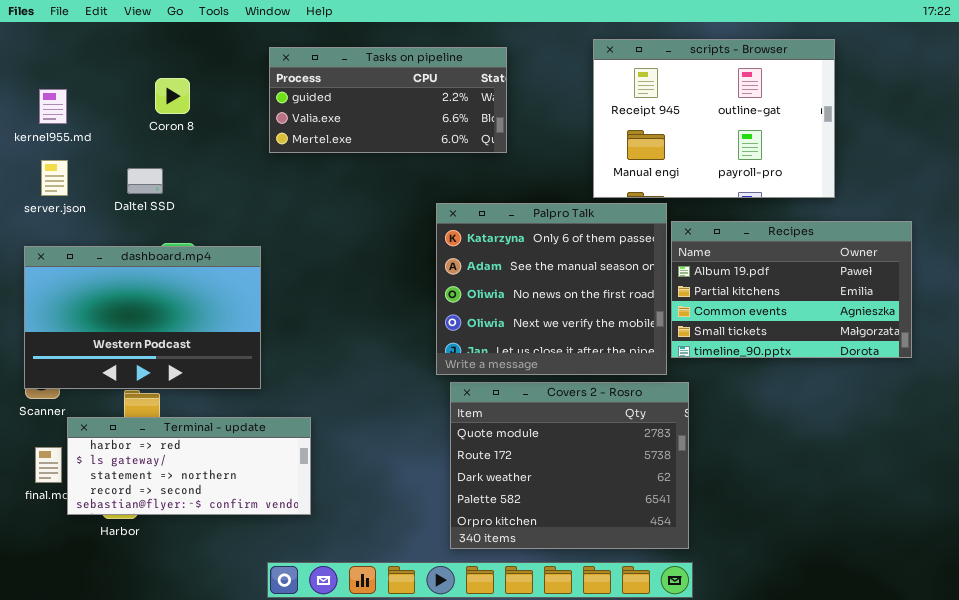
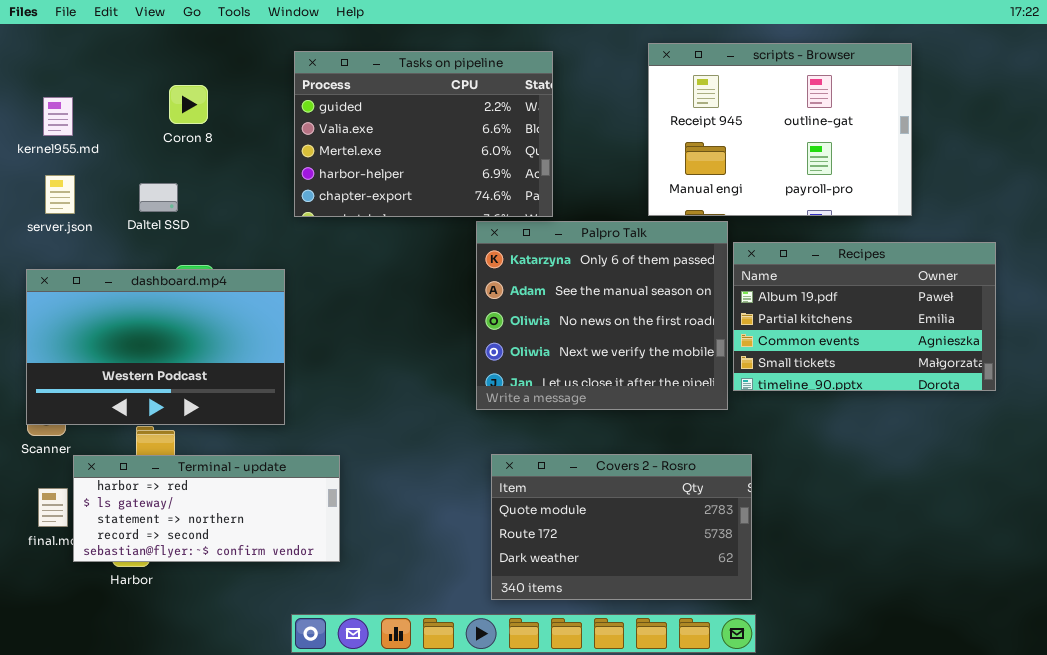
Tasks on pipeline: [269,47,507,153] -> [294,51,553,217], resized
Covers 2 - Rosro: [450,382,689,549] -> [491,454,752,600], resized

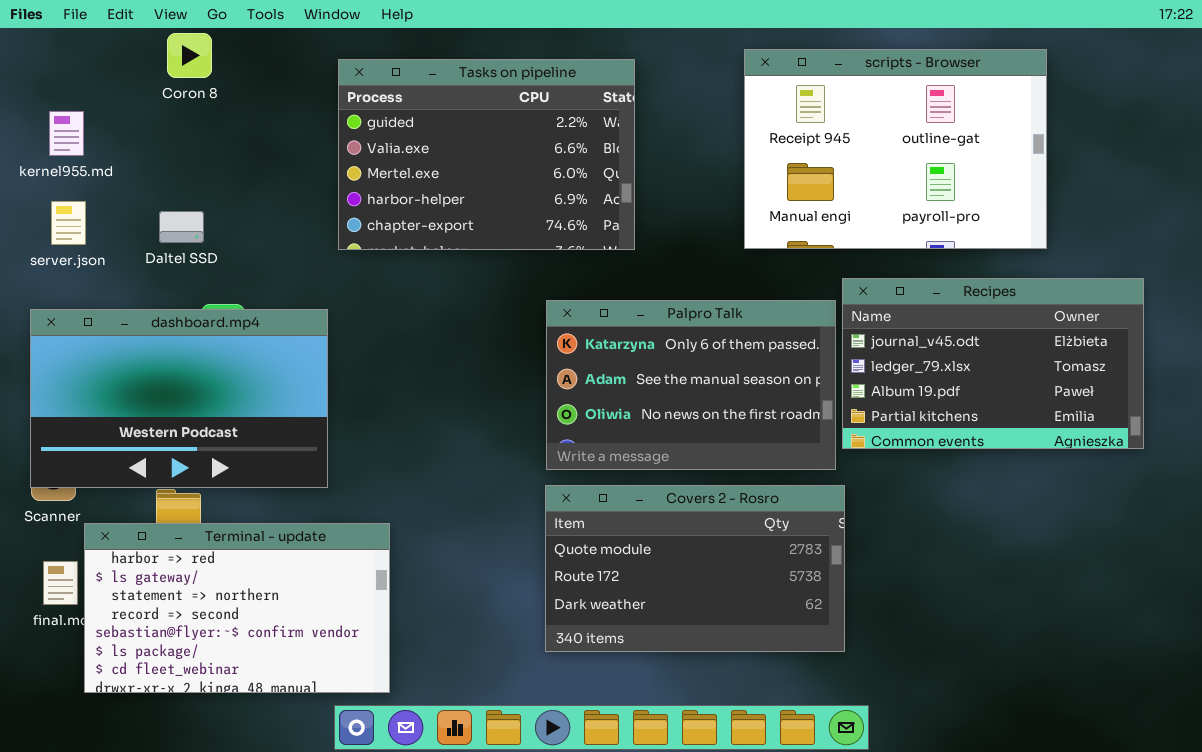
Coron 8: [169,85,208,124] -> [167,33,212,78], moved
Palpro Talk: [476,221,728,410] -> [546,300,836,470], resized
Recipes: [733,242,996,391] -> [842,278,1144,449], scrolled up 2 rows
Covers 2 - Rosro: [491,454,752,600] -> [545,485,845,652], moved
Terminal - update: [73,455,340,562] -> [84,523,390,693], resized

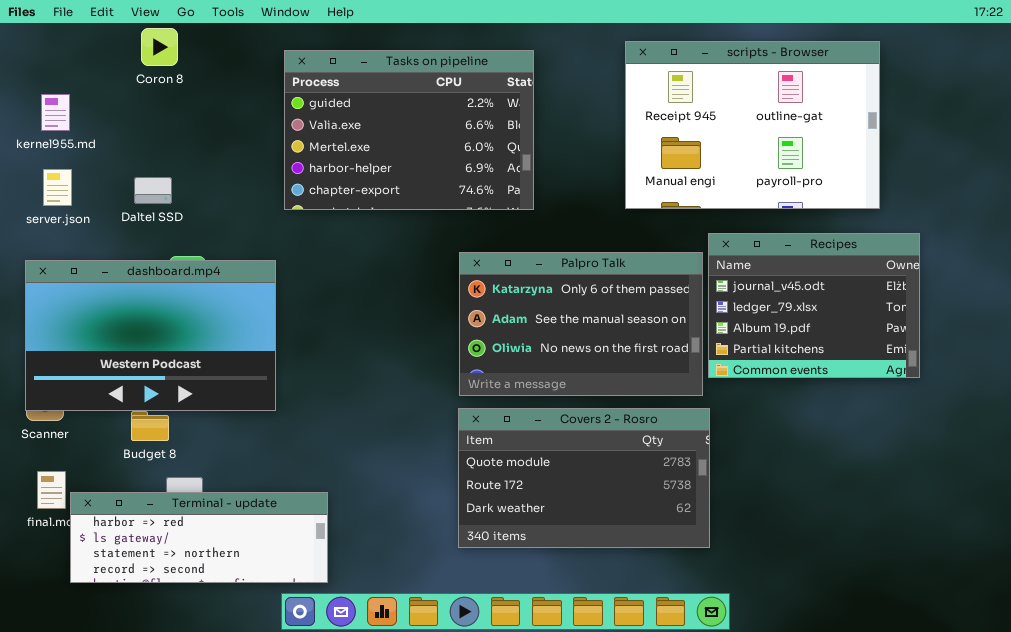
Recipes: [842,278,1144,449] -> [708,233,920,378], resized
Terminal - update: [84,523,390,693] -> [70,492,328,583], resized

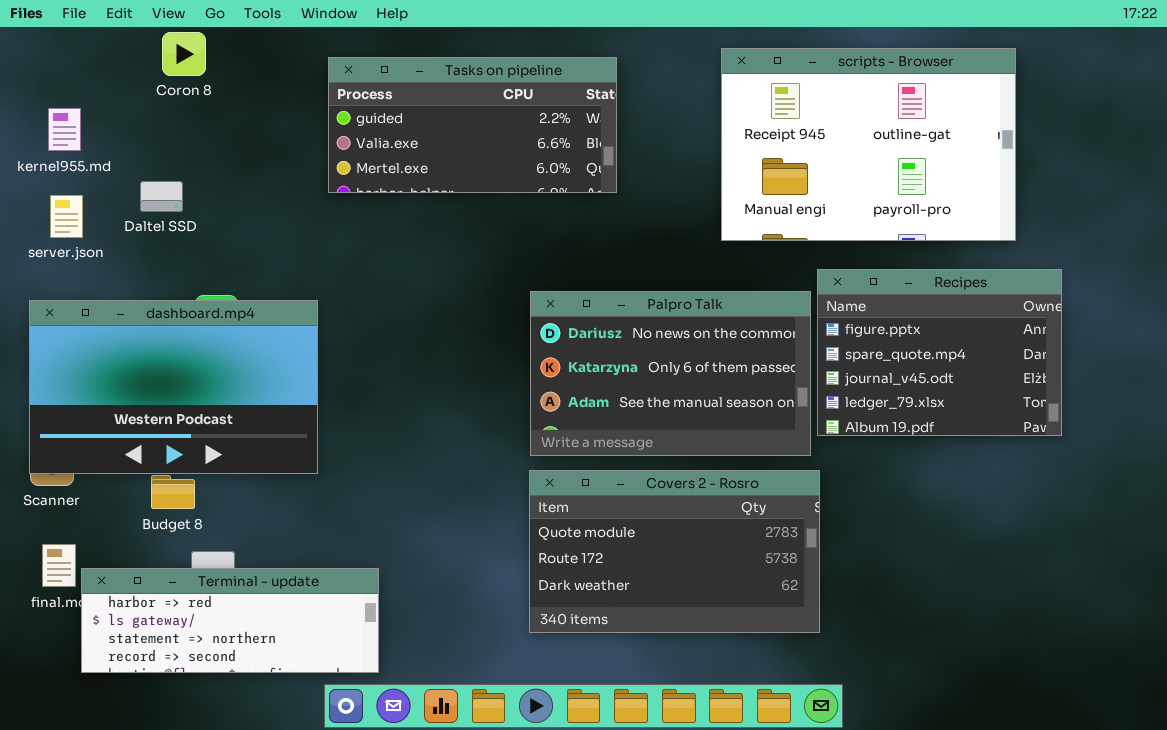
Tasks on pipeline: [284,50,534,210] -> [328,57,617,193], resized
Daltel SSD: [134,177,172,204] -> [140,181,183,212], moved
Recipes: [708,233,920,378] -> [817,269,1062,436], scrolled up 2 rows
Palpro Talk: [459,252,703,396] -> [530,291,811,456], scrolled up 1 row

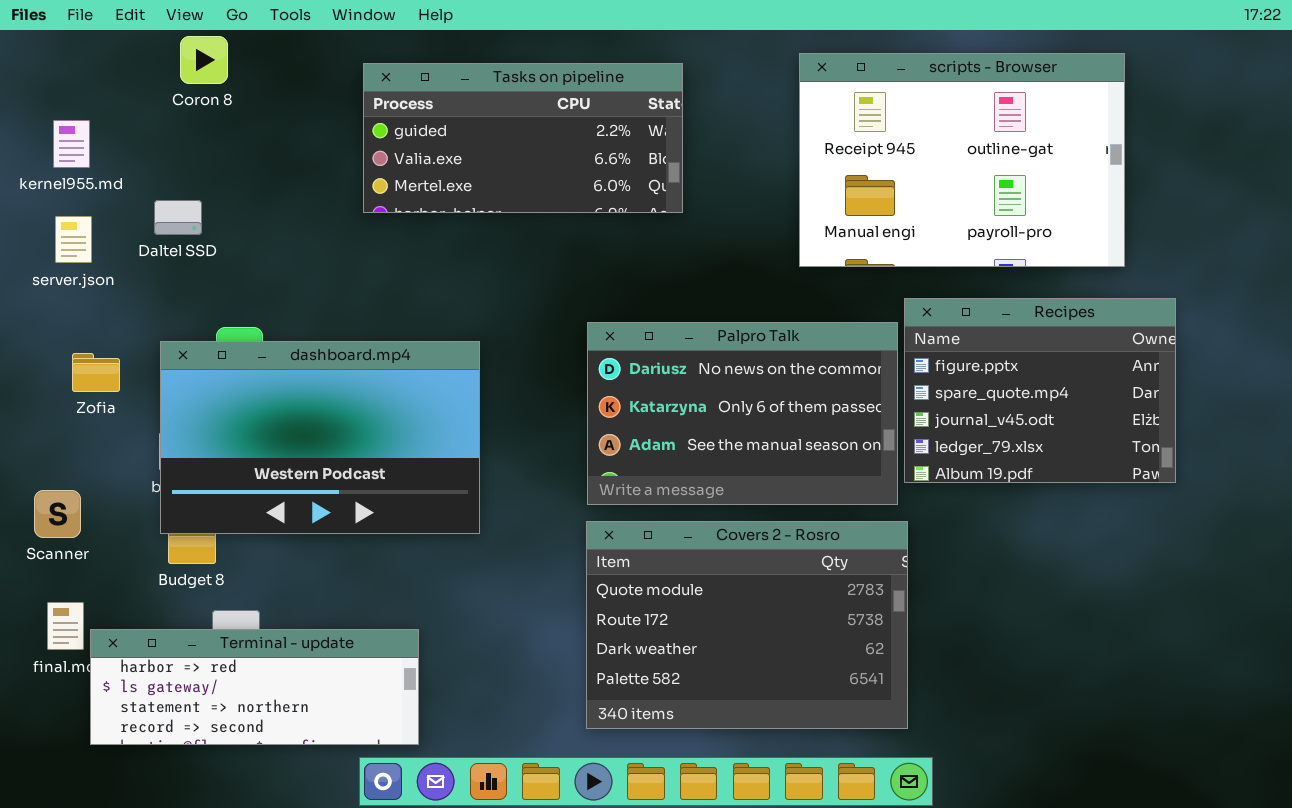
dashboard.mp4: [29,300,318,474] -> [160,341,480,534], moved
Covers 2 - Rosro: [529,470,820,633] -> [586,521,908,729], resized

